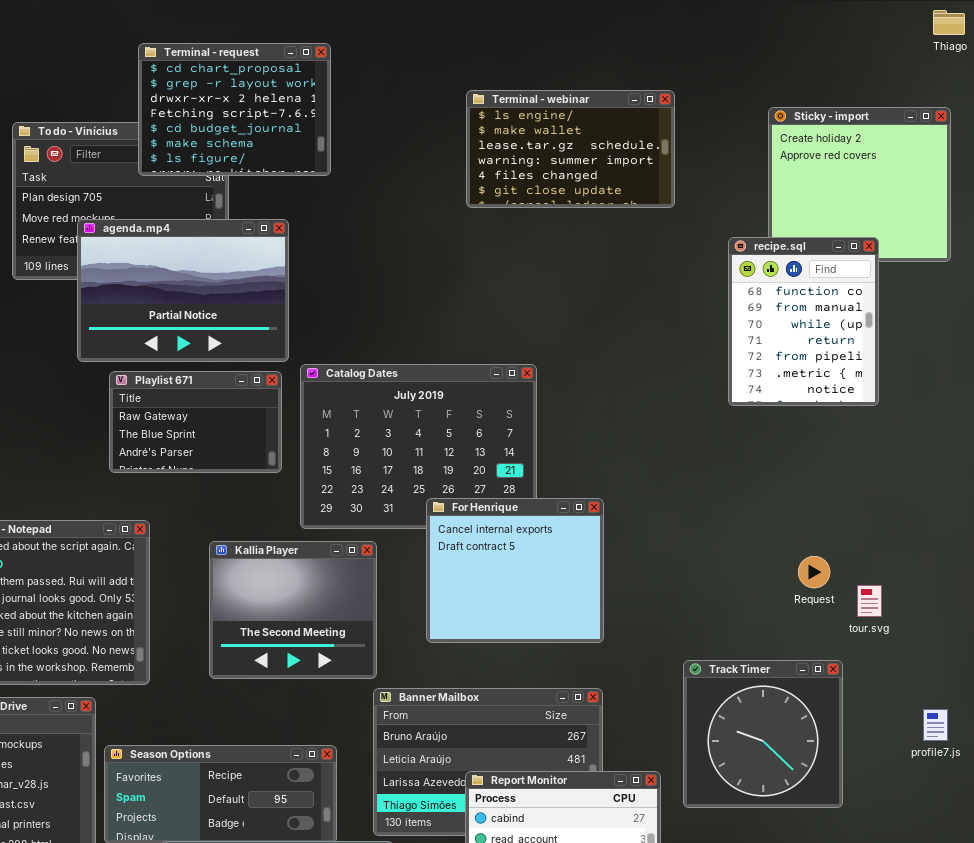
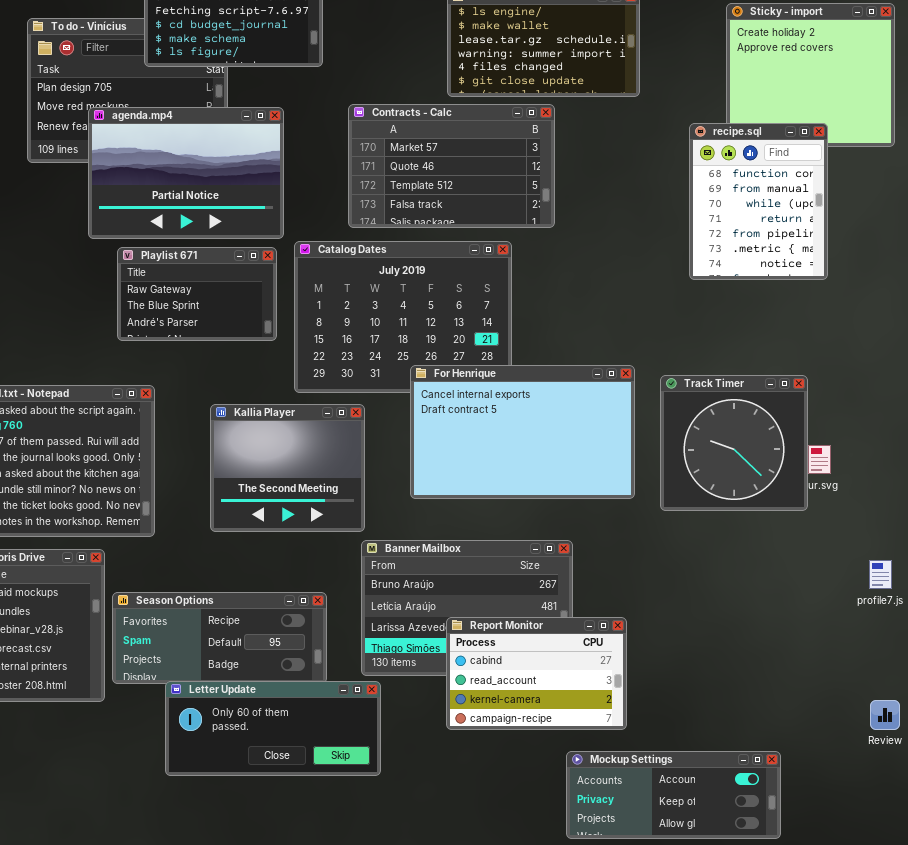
Contracts - Calc: none -> [348,104,555,228], opened
For Henrique: [426,498,604,643] -> [410,365,635,499], resized
Track Timer: [683,660,843,808] -> [660,375,808,511], moved

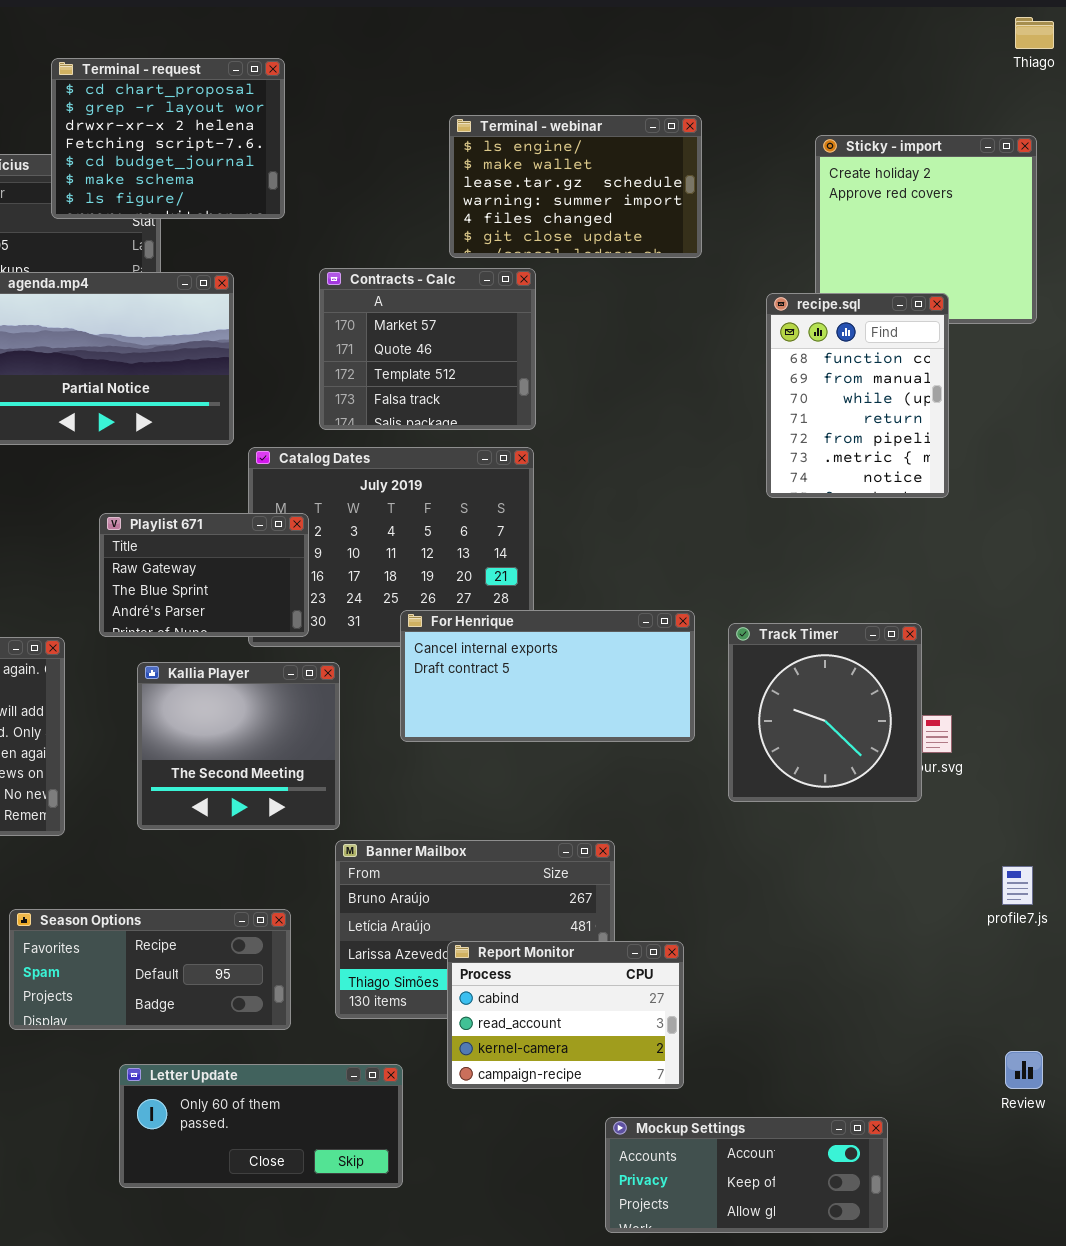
Contracts - Calc: [348,104,555,228] -> [319,268,536,430], resized
Playlist 671: [117,247,277,341] -> [99,513,309,637], moved
For Henrique: [410,365,635,499] -> [400,610,695,742], resized
Letter Update: [165,681,381,776] -> [119,1064,403,1188], moved

